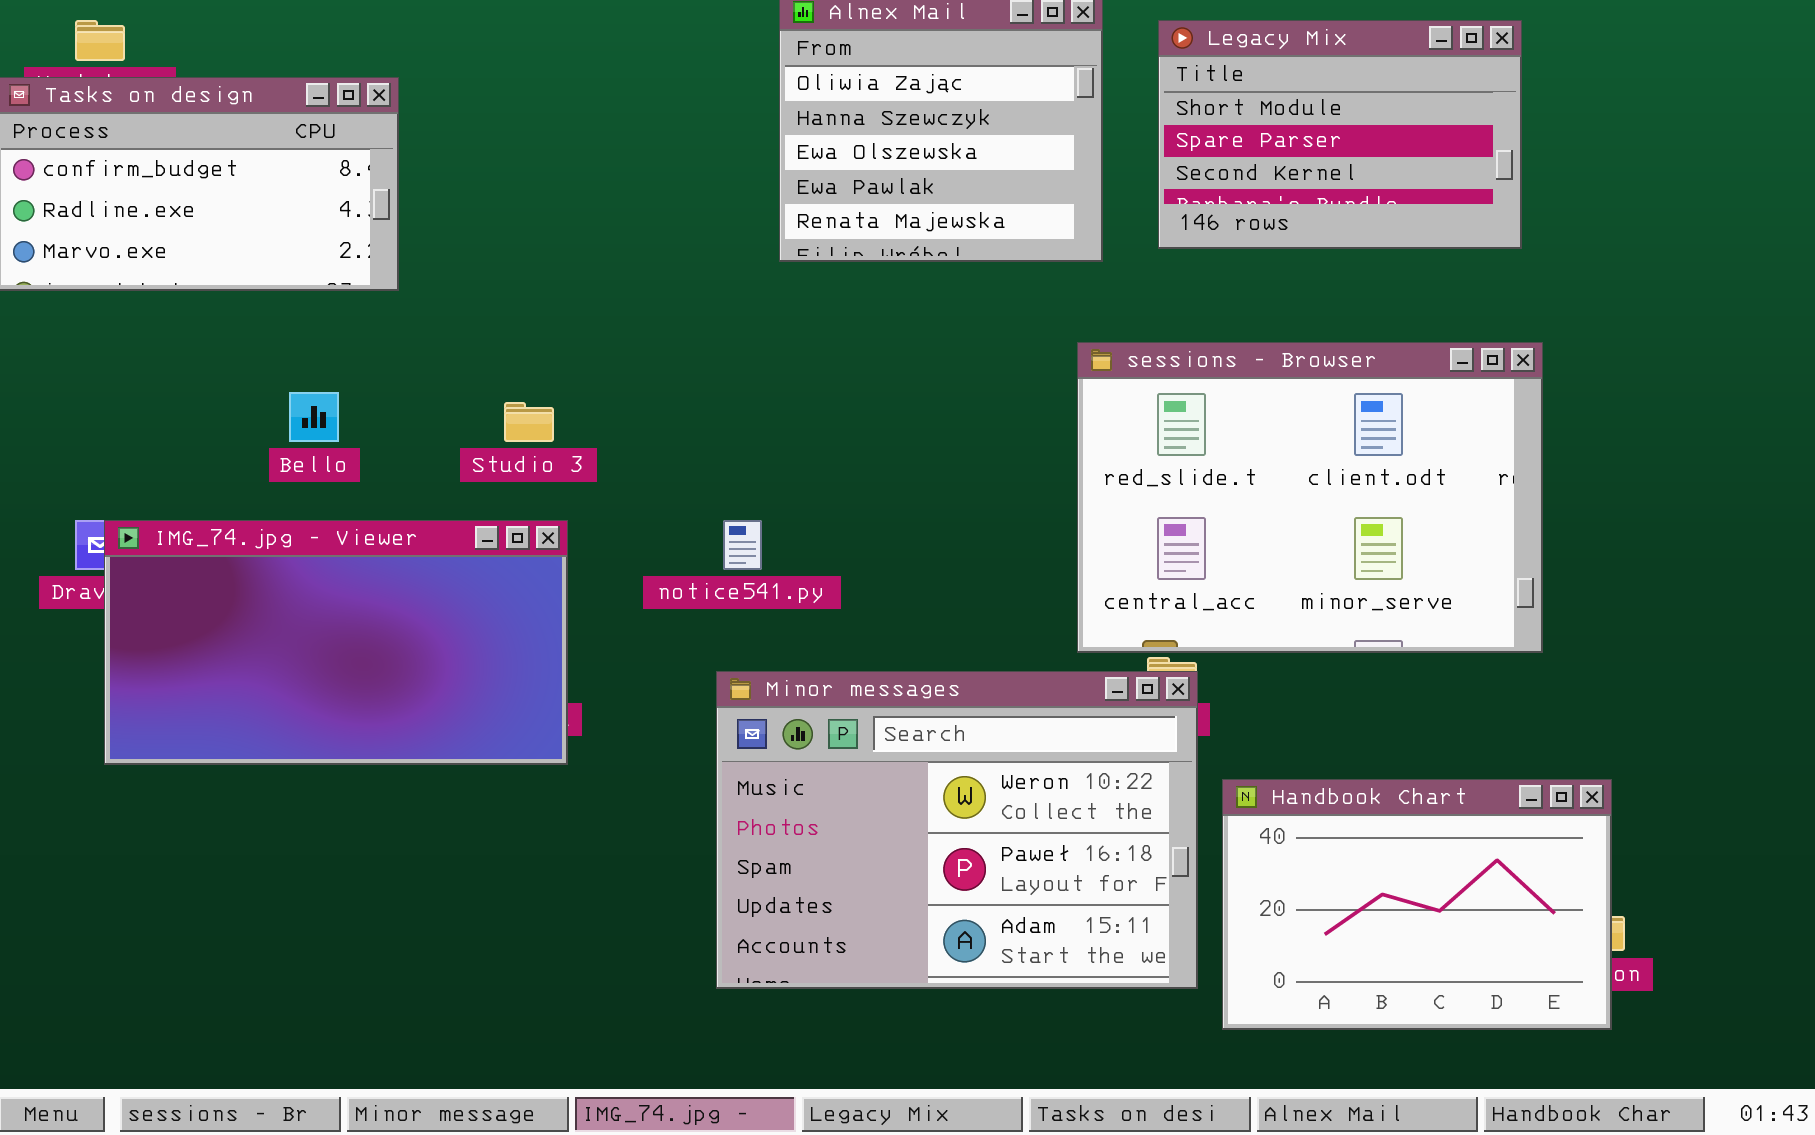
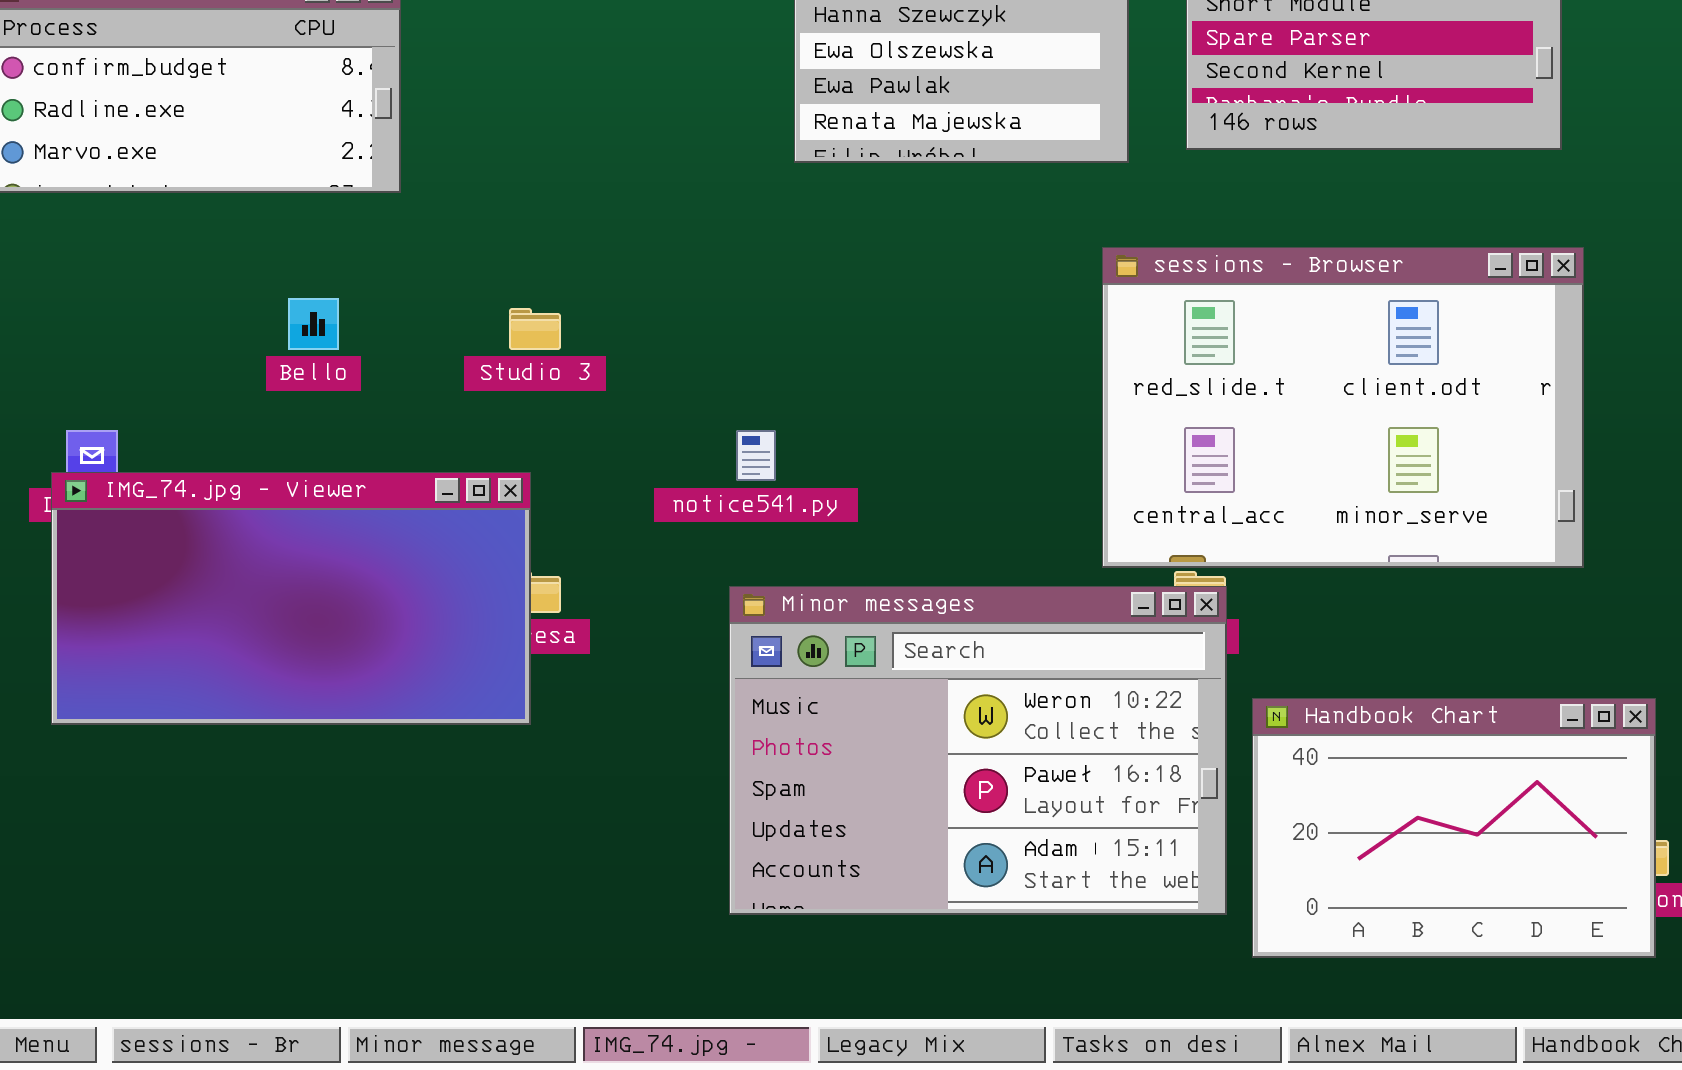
IMG_74.jpg - Viewer: [104,520,568,765] -> [51,472,531,725], moved

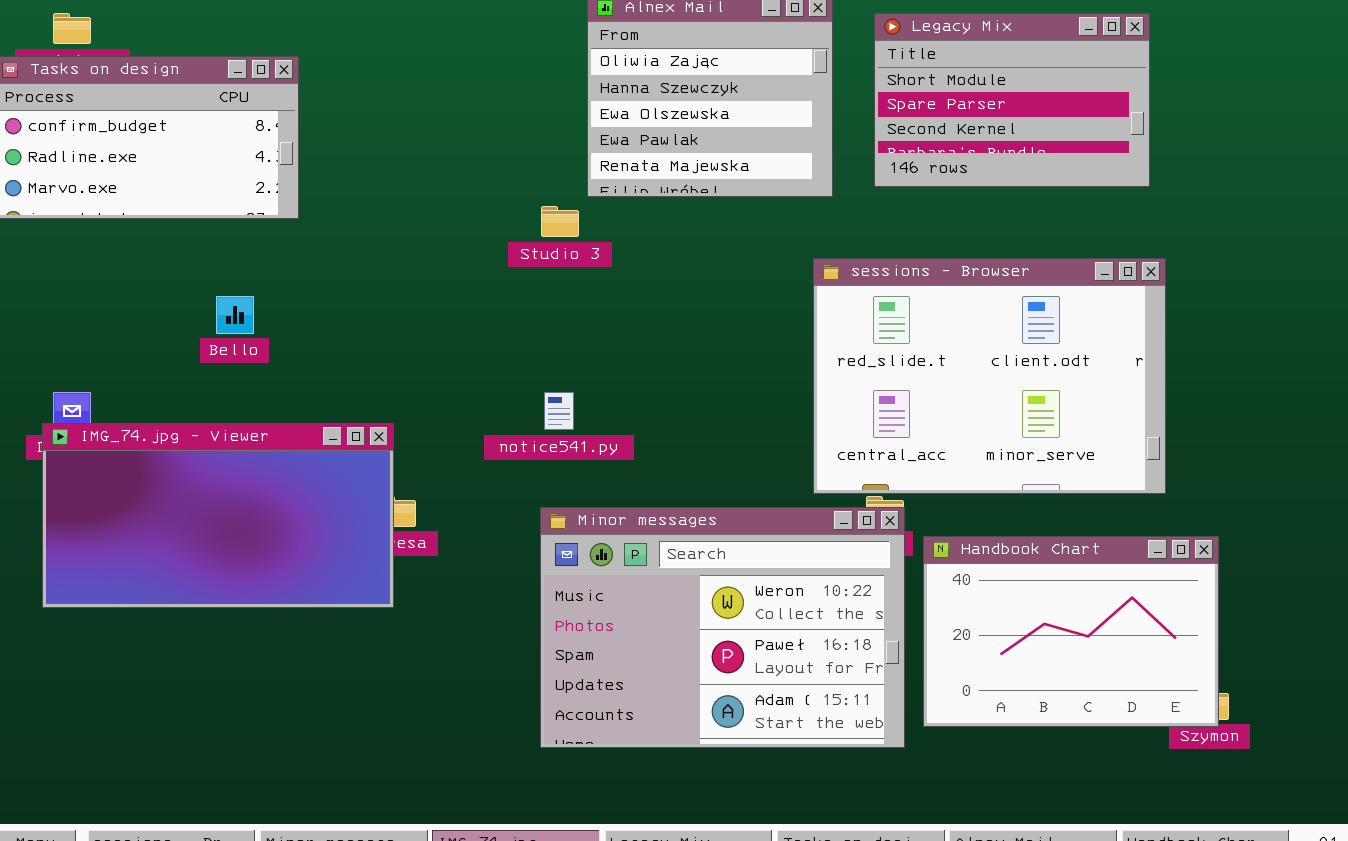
Studio 3: [509,308,561,350] -> [541,206,579,237], moved
Handbook Chart: [1252,698,1656,958] -> [923,536,1219,727], moved

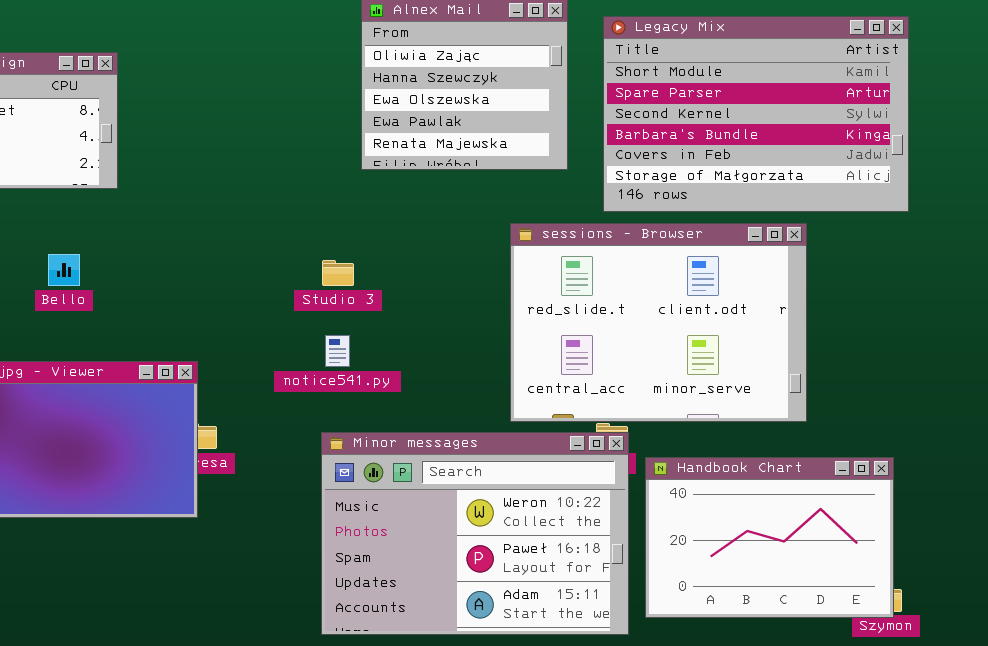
Legacy Mix: [874,13,1150,187] -> [603,16,909,212], resized
Studio 3: [541,206,579,237] -> [322,260,354,286], moved
sessions - Browser: [813,258,1166,494] -> [510,223,807,422], moved

